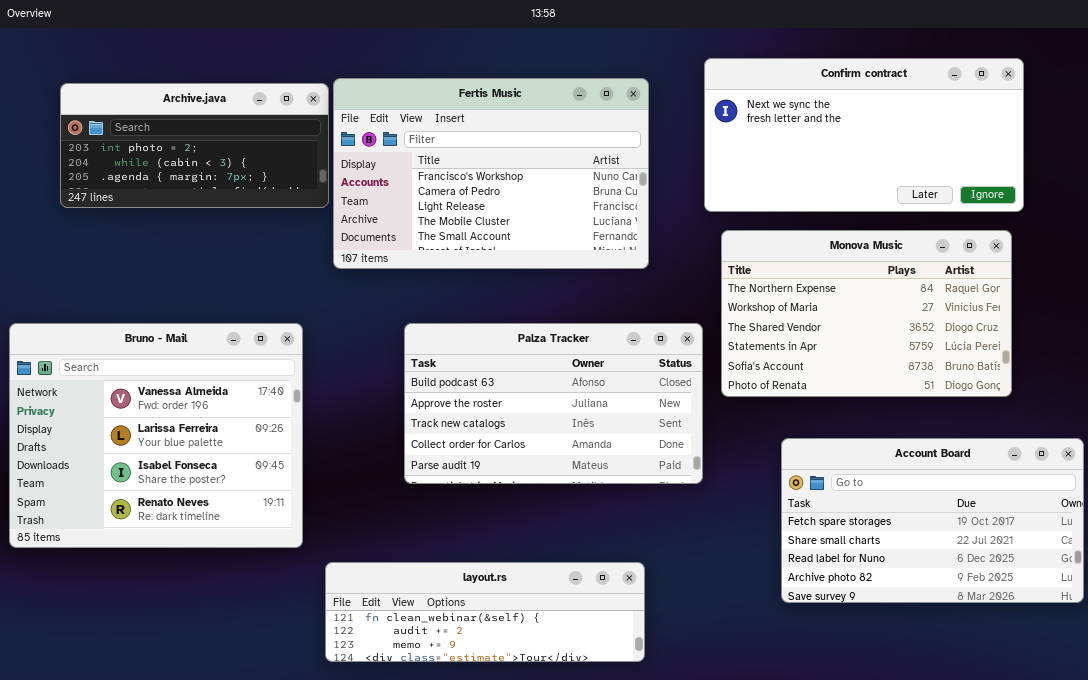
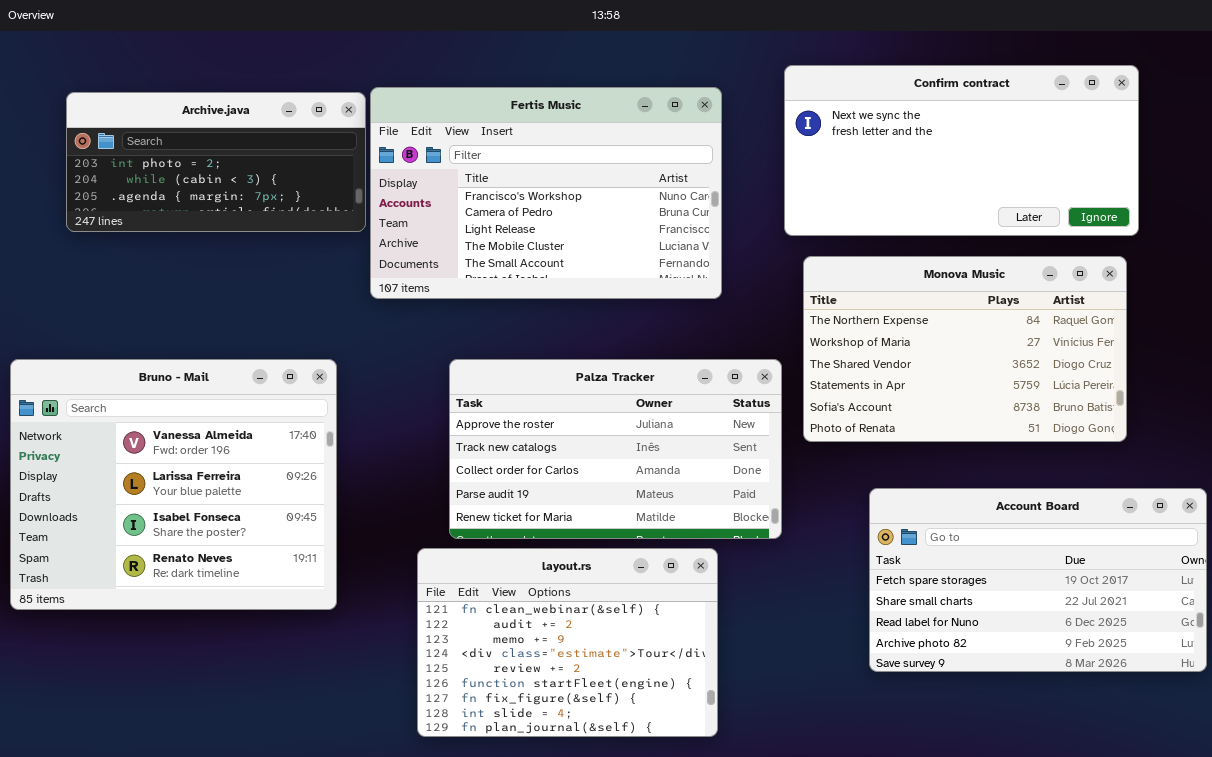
Palza Tracker: [404,323,703,484] -> [449,359,782,539], scrolled down 1 row
layout.rs: [325,562,645,662] -> [417,548,718,737], resized

